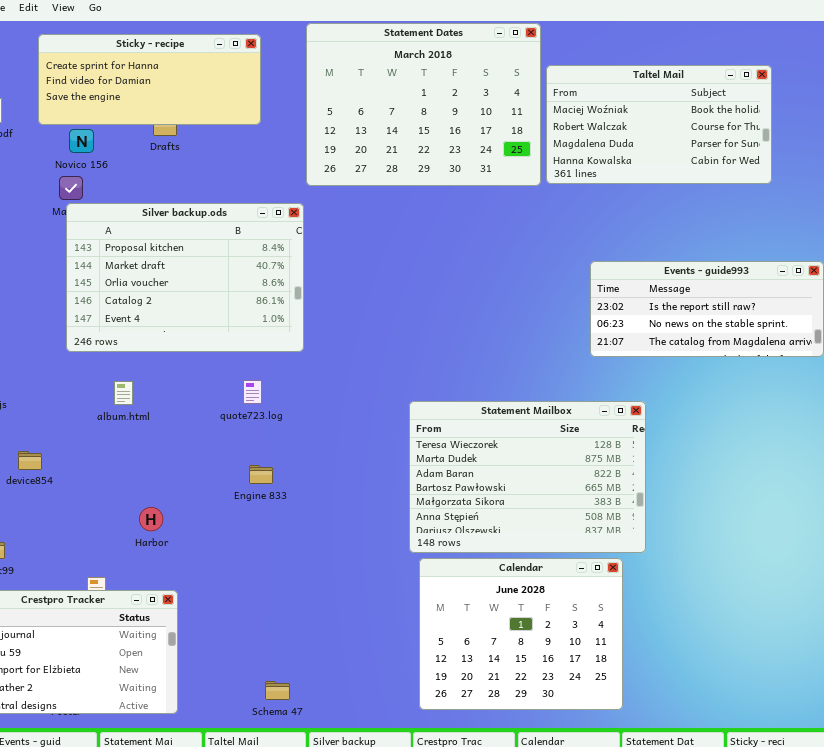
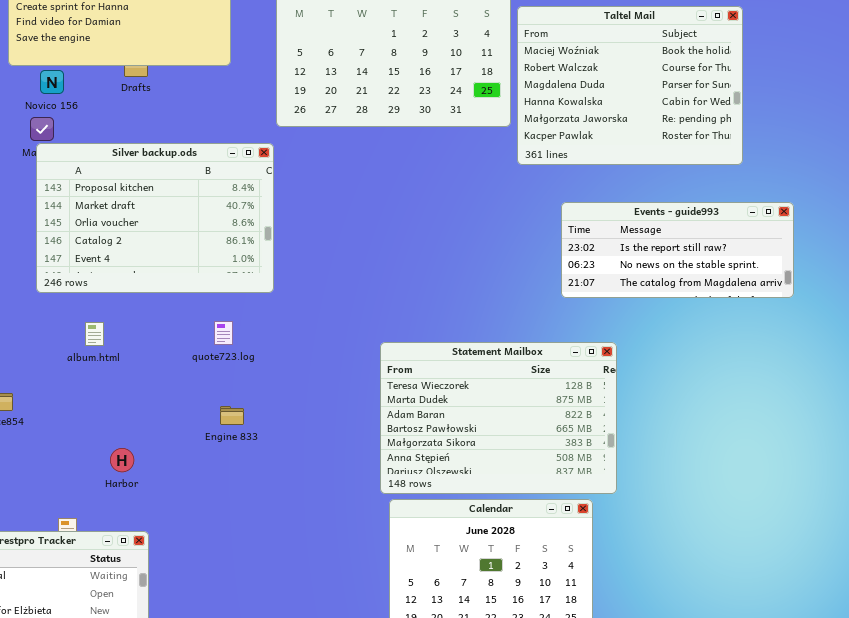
Taltel Mail: [546,65,772,184] -> [517,6,743,165], resized

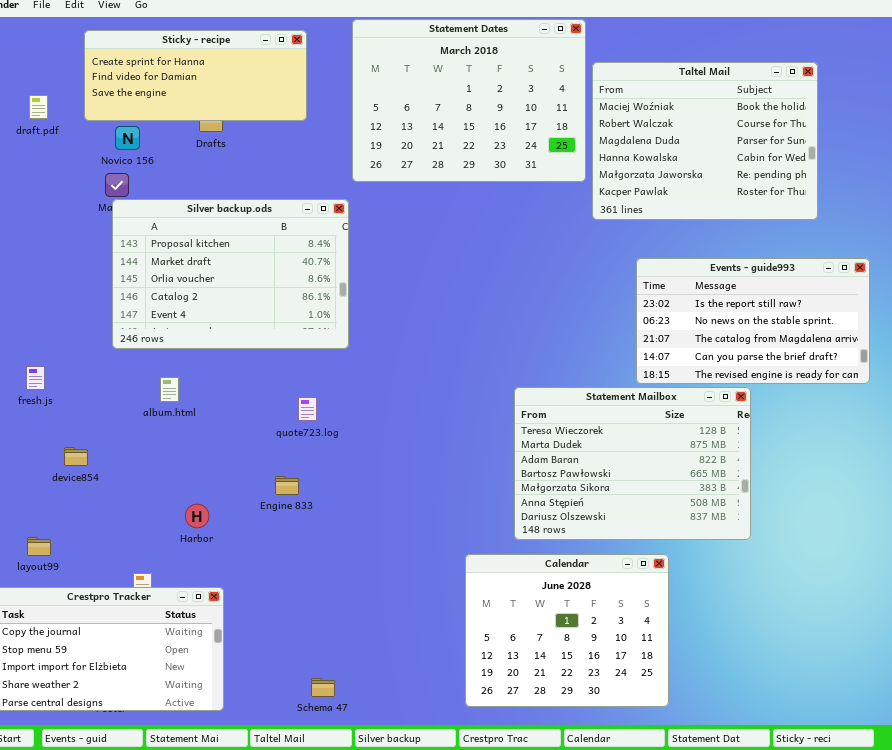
Events - guide993: [561,202,794,298] -> [636,258,870,384], resized
quote723.log: [214,321,233,345] -> [298,397,317,421], moved
Statement Mailbox: [380,342,617,494] -> [514,387,751,540], moved
Engine 833: [220,406,244,425] -> [275,476,299,495], moved

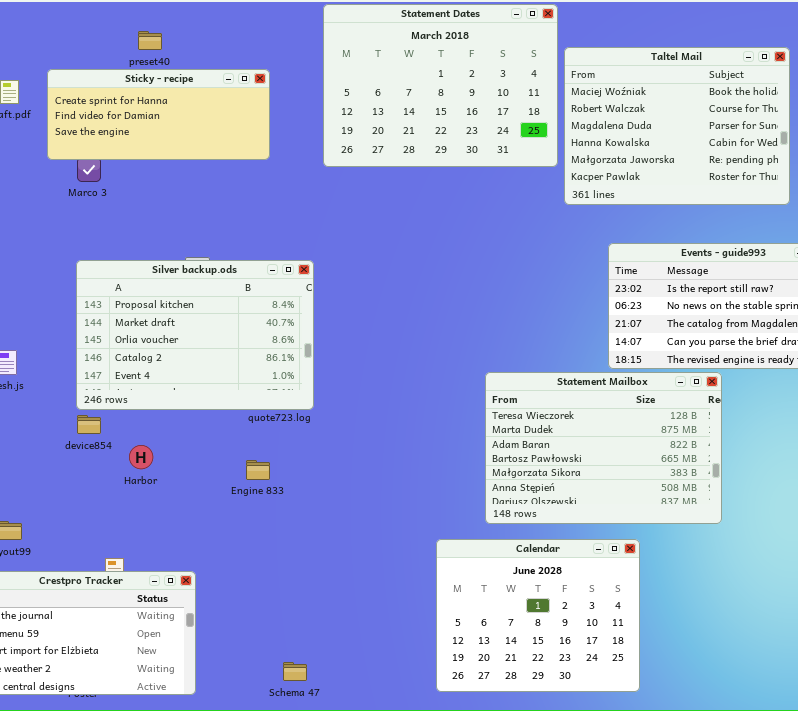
Sticky - recipe: [84,30,307,121] -> [47,69,270,160], moved
Silver backup.ods: [112,199,349,349] -> [76,260,314,410], moved
device854: [64,447,88,466] -> [77,415,101,434], moved
Harbor: [185,504,209,528] -> [129,445,153,469], moved

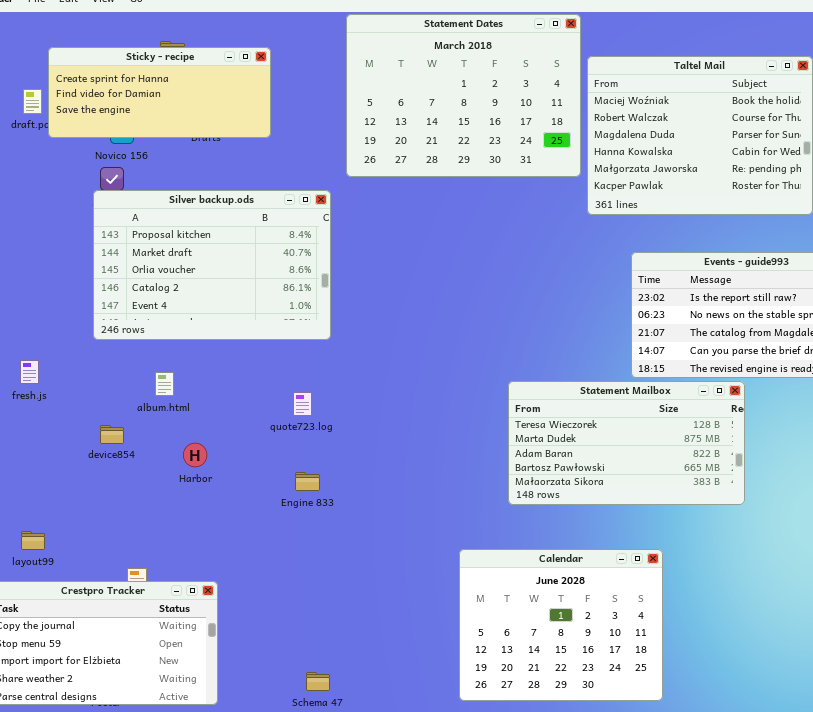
Sticky - recipe: [47,69,270,160] -> [48,47,271,138], moved
Silver backup.ods: [76,260,314,410] -> [93,190,331,340], moved
Statement Mailbox: [485,372,722,524] -> [508,381,745,505], resized
Harbor: [129,445,153,469] -> [183,443,207,467], moved
Engine 833: [246,460,270,480] -> [295,472,320,491], moved

